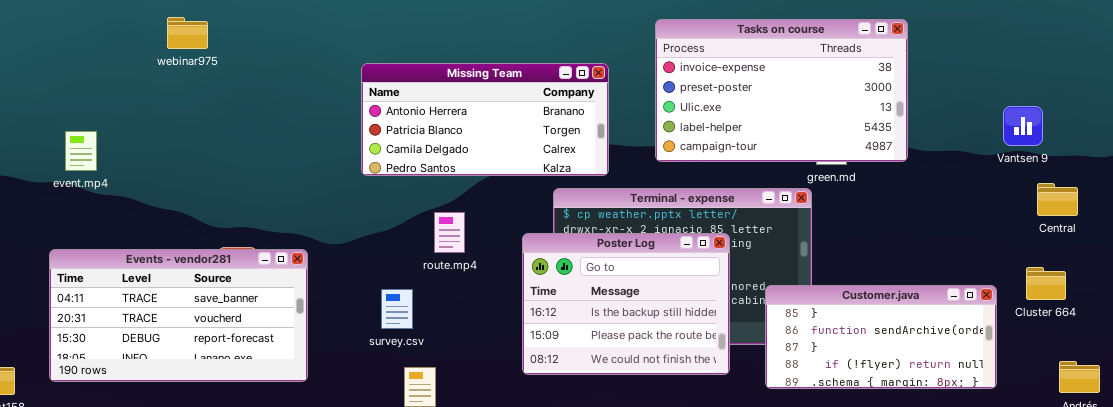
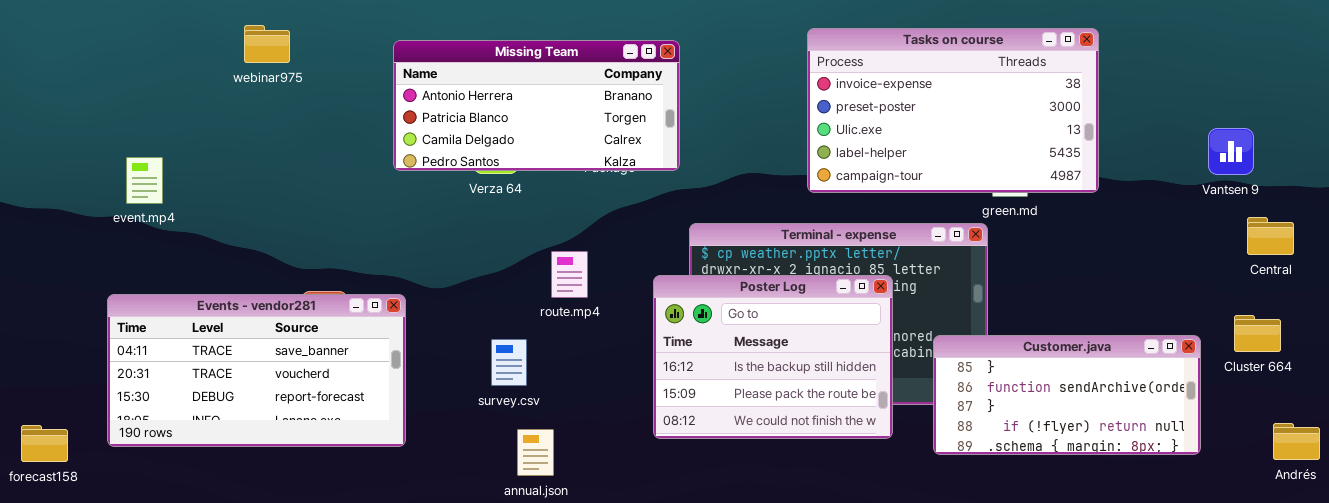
Missing Team: [361,63,609,176] -> [393,40,680,171], moved

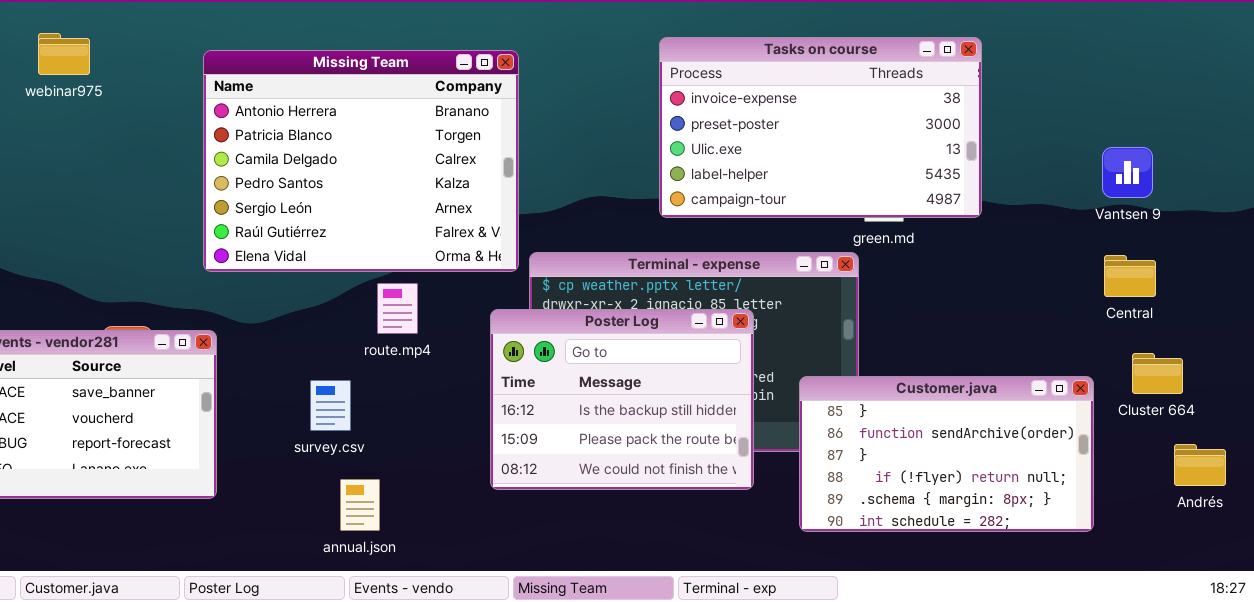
Missing Team: [393,40,680,171] -> [203,50,519,272], resized
Central: [1247,217,1294,255] -> [1104,255,1156,297], moved
Customer.java: [933,335,1201,455] -> [799,376,1094,532], resized
Andrés: [1273,423,1320,460] -> [1174,444,1226,486], moved

